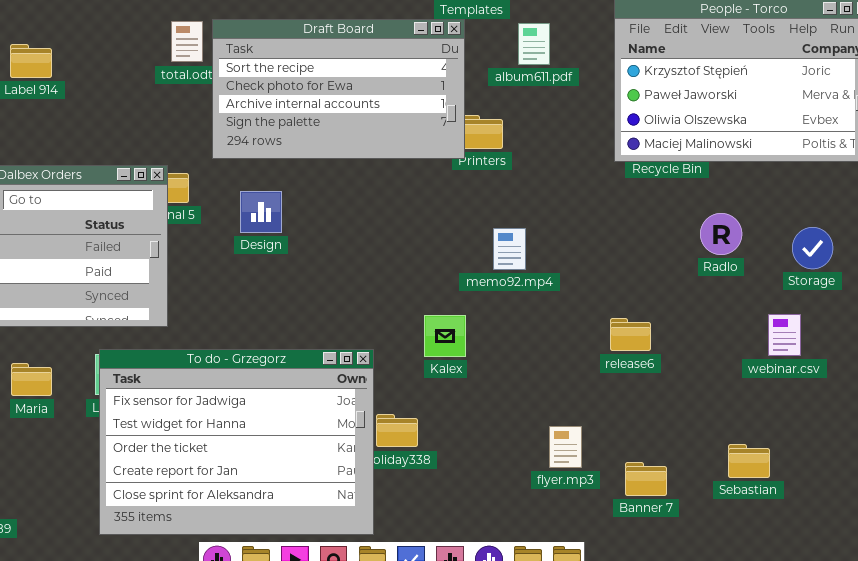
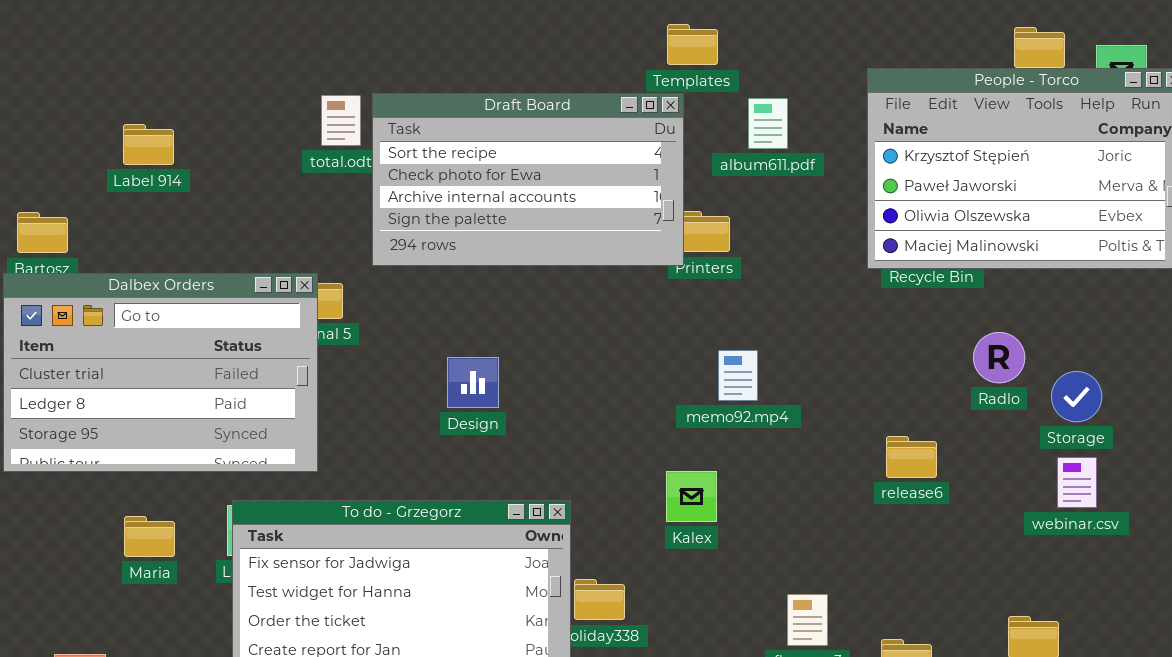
Design: [240,191,282,233] -> [447,357,499,408], moved
Storage: [792,227,833,269] -> [1051,371,1102,422], moved
Kalex: [424,315,466,357] -> [666,471,717,522], moved
release6: [610,318,651,351] -> [886,436,937,478], moved

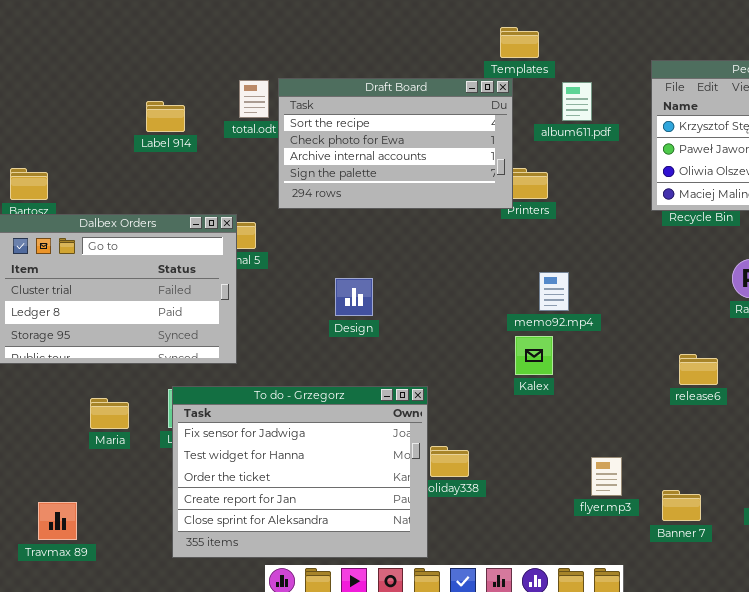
Label 914: [123,124,174,165] -> [146,101,185,132], moved
release6: [886,436,937,478] -> [679,354,718,385], moved
Kalex: [666,471,717,522] -> [515,336,553,375], moved

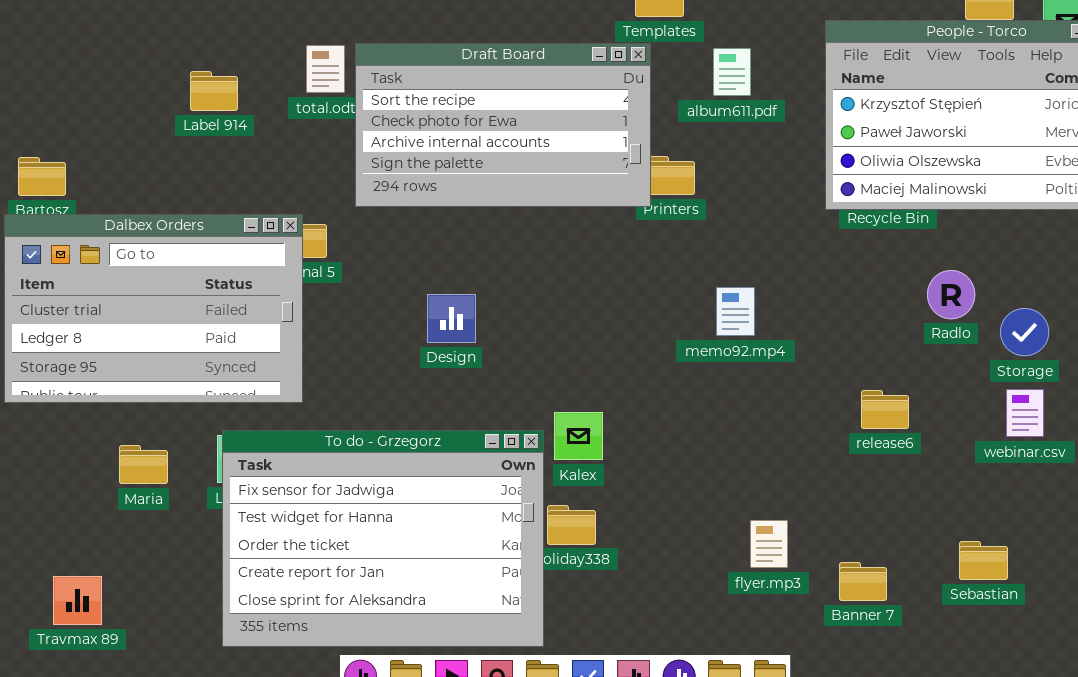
memo92.mp4: [539,272,569,311] -> [716,287,755,336], moved
Kalex: [515,336,553,375] -> [554,412,603,460], moved

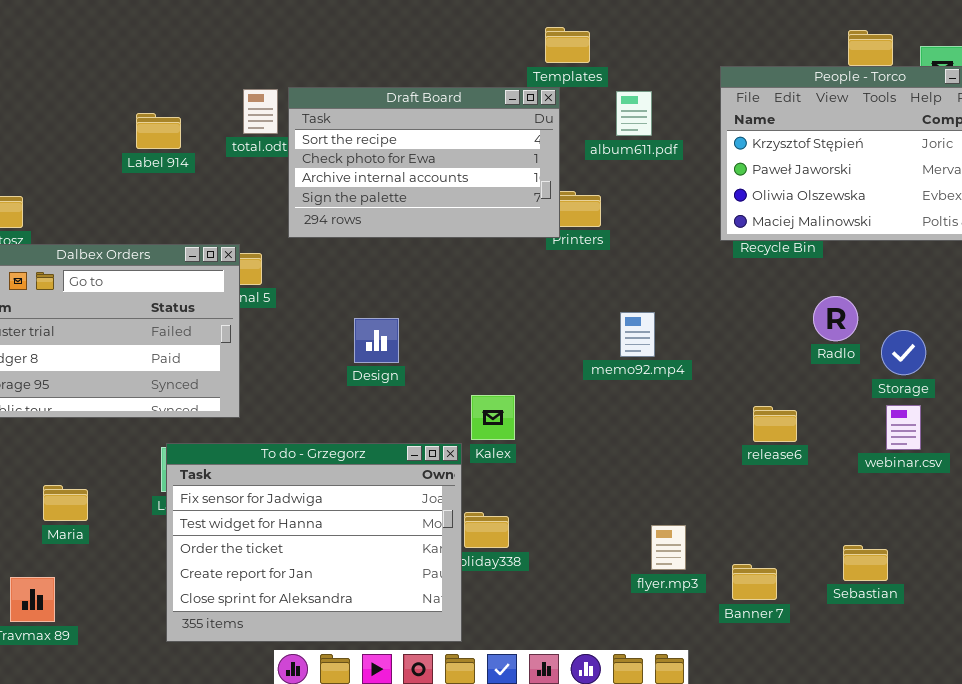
Kalex: [554,412,603,460] -> [471,395,515,440], moved
Maria: [119,445,168,484] -> [43,485,88,521], moved

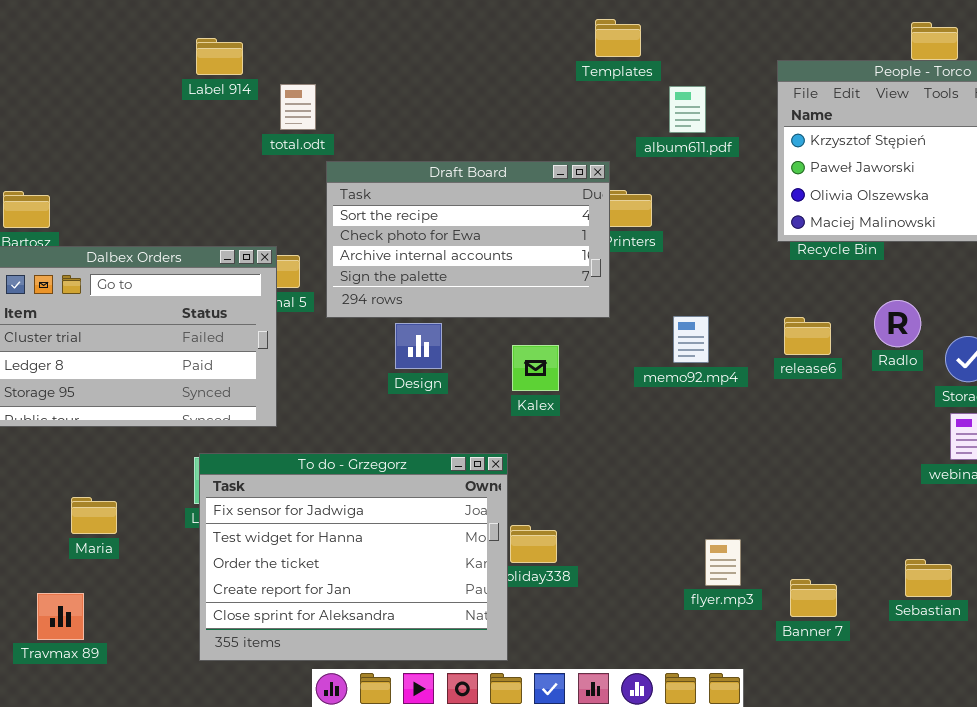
Draft Board: [288,87,560,238] -> [326,161,610,318], moved
Label 914: [136,113,181,149] -> [196,38,243,75], moved
Kalex: [471,395,515,440] -> [512,345,559,391], moved
release6: [753,406,797,442] -> [784,317,831,355], moved

